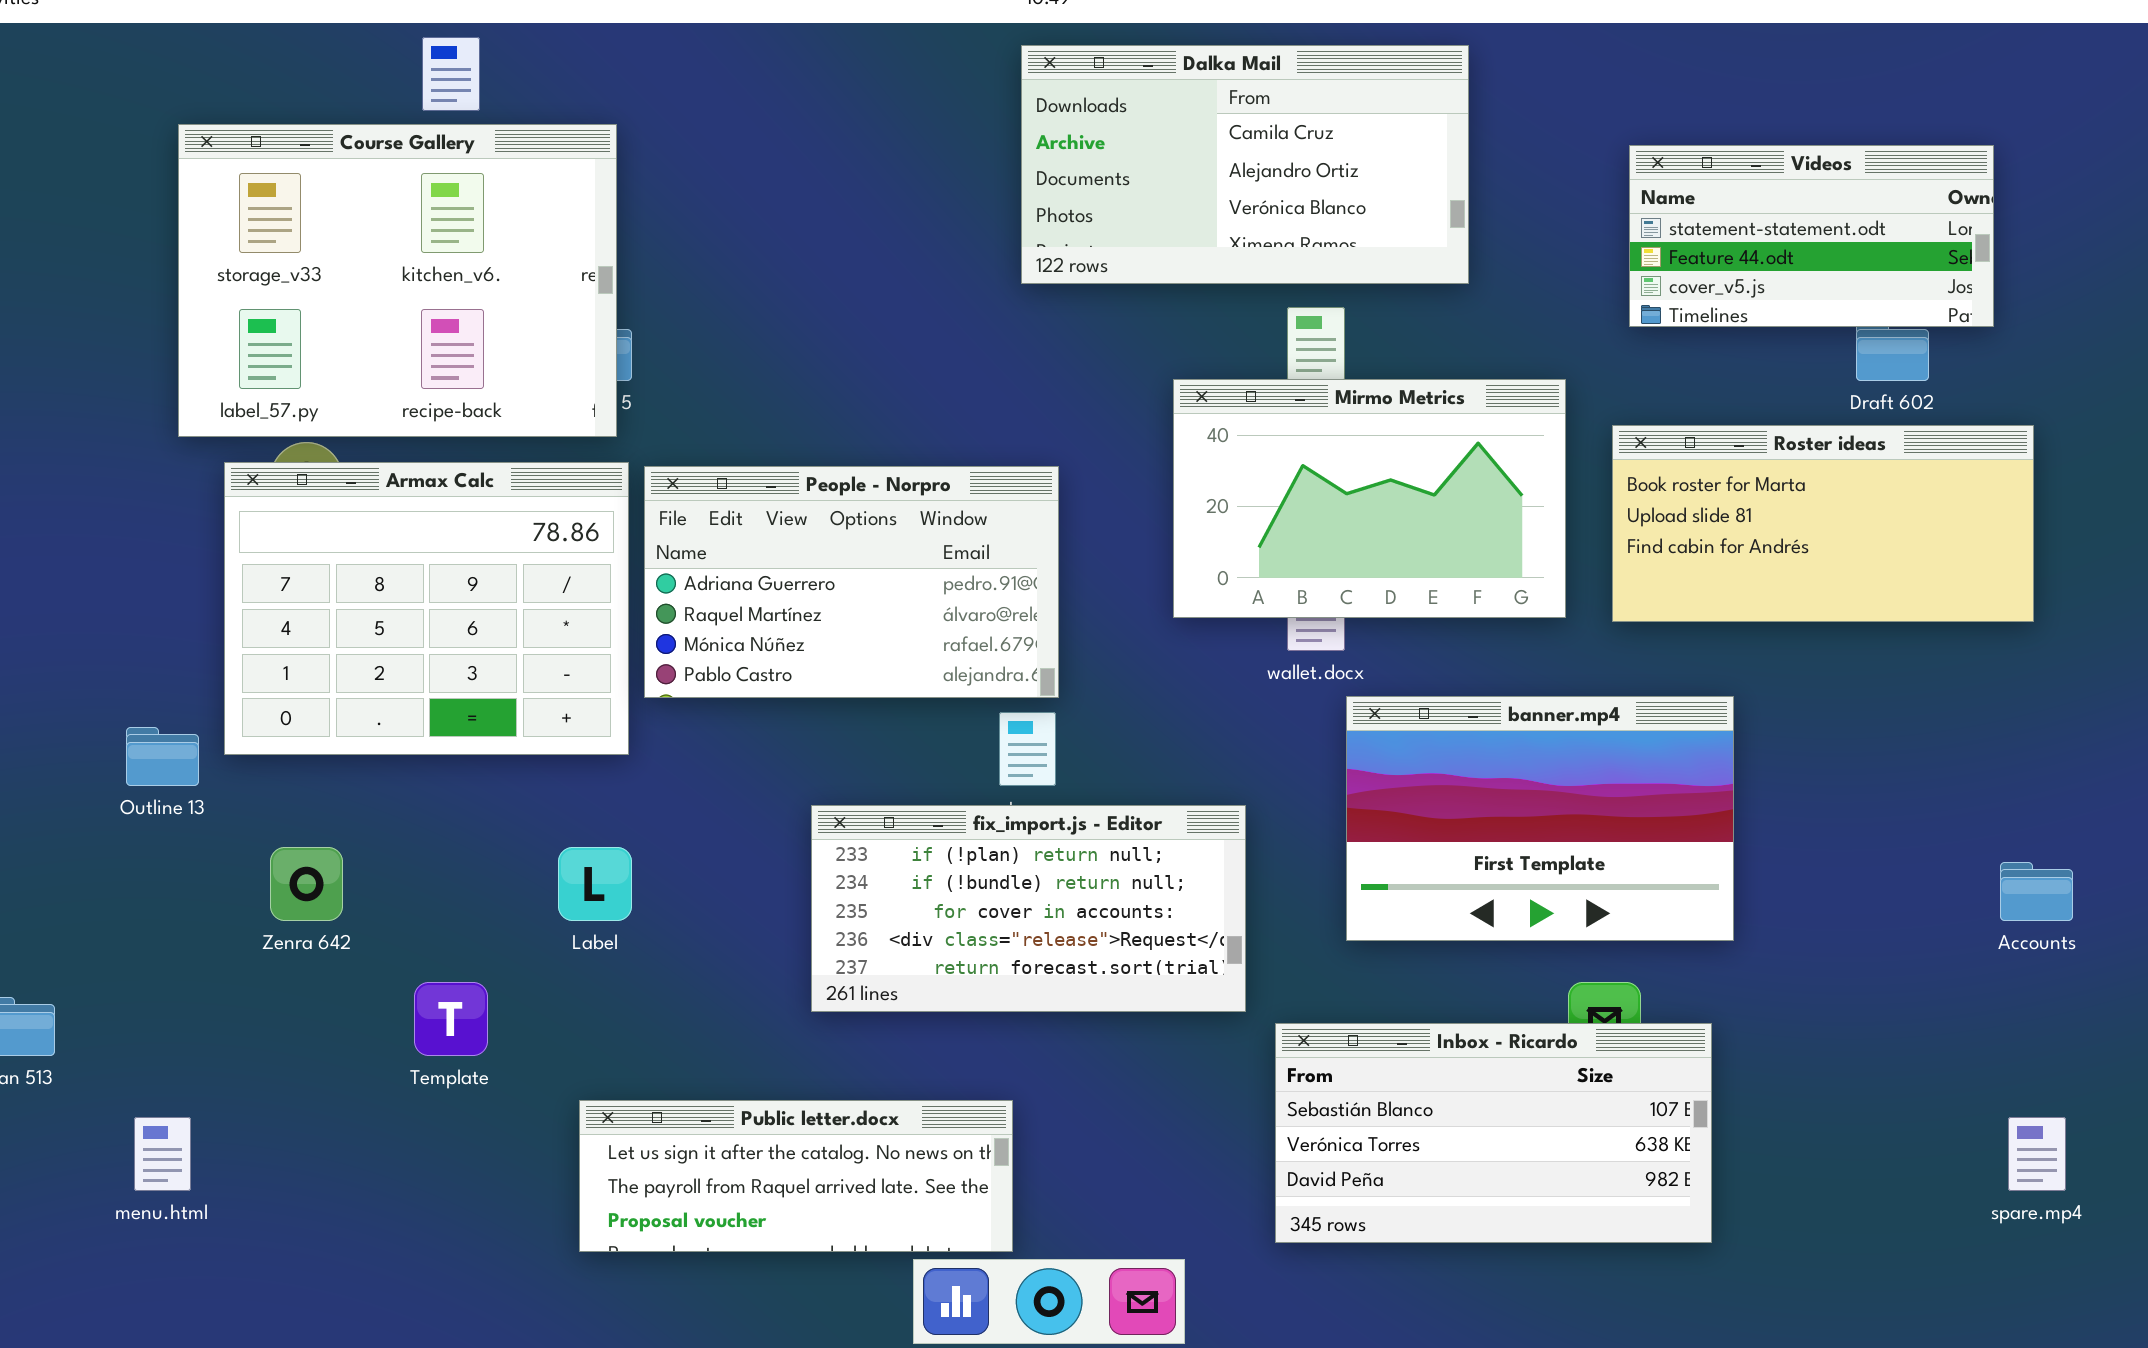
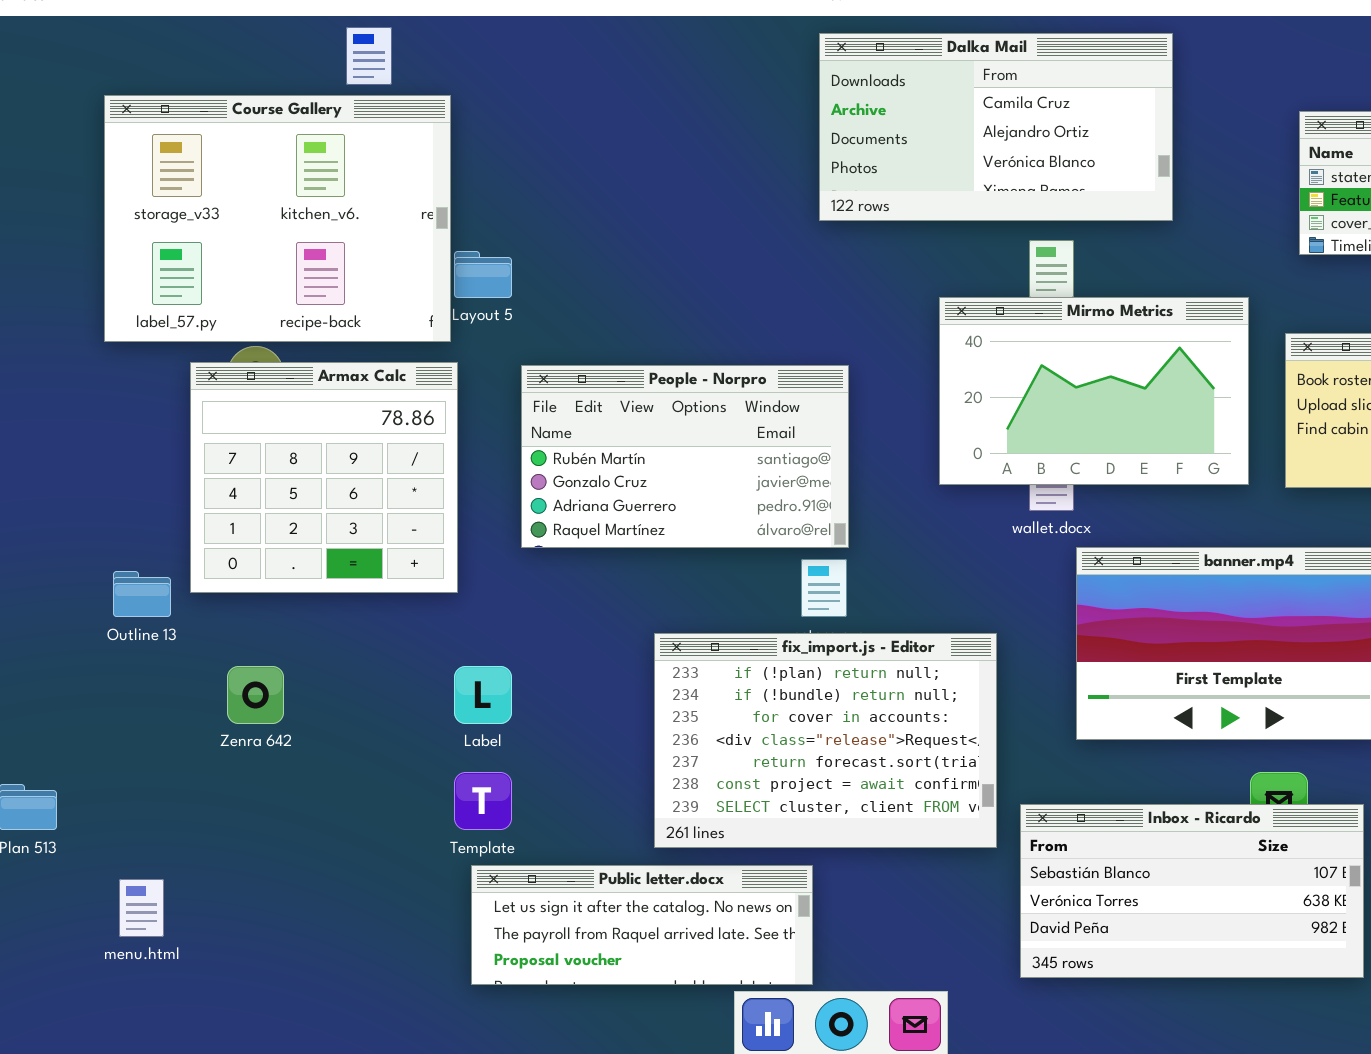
Course Gallery: [178,124,617,437] -> [104,95,451,342], moved
Armax Calc: [224,462,629,755] -> [190,362,458,593], resized
People - Norpro: [644,466,1059,698] -> [521,365,849,548], scrolled up 2 rows
fix_import.js - Editor: [811,805,1246,1012] -> [654,633,997,848], resized
Template: [414,982,488,1056] -> [454,772,512,830], moved

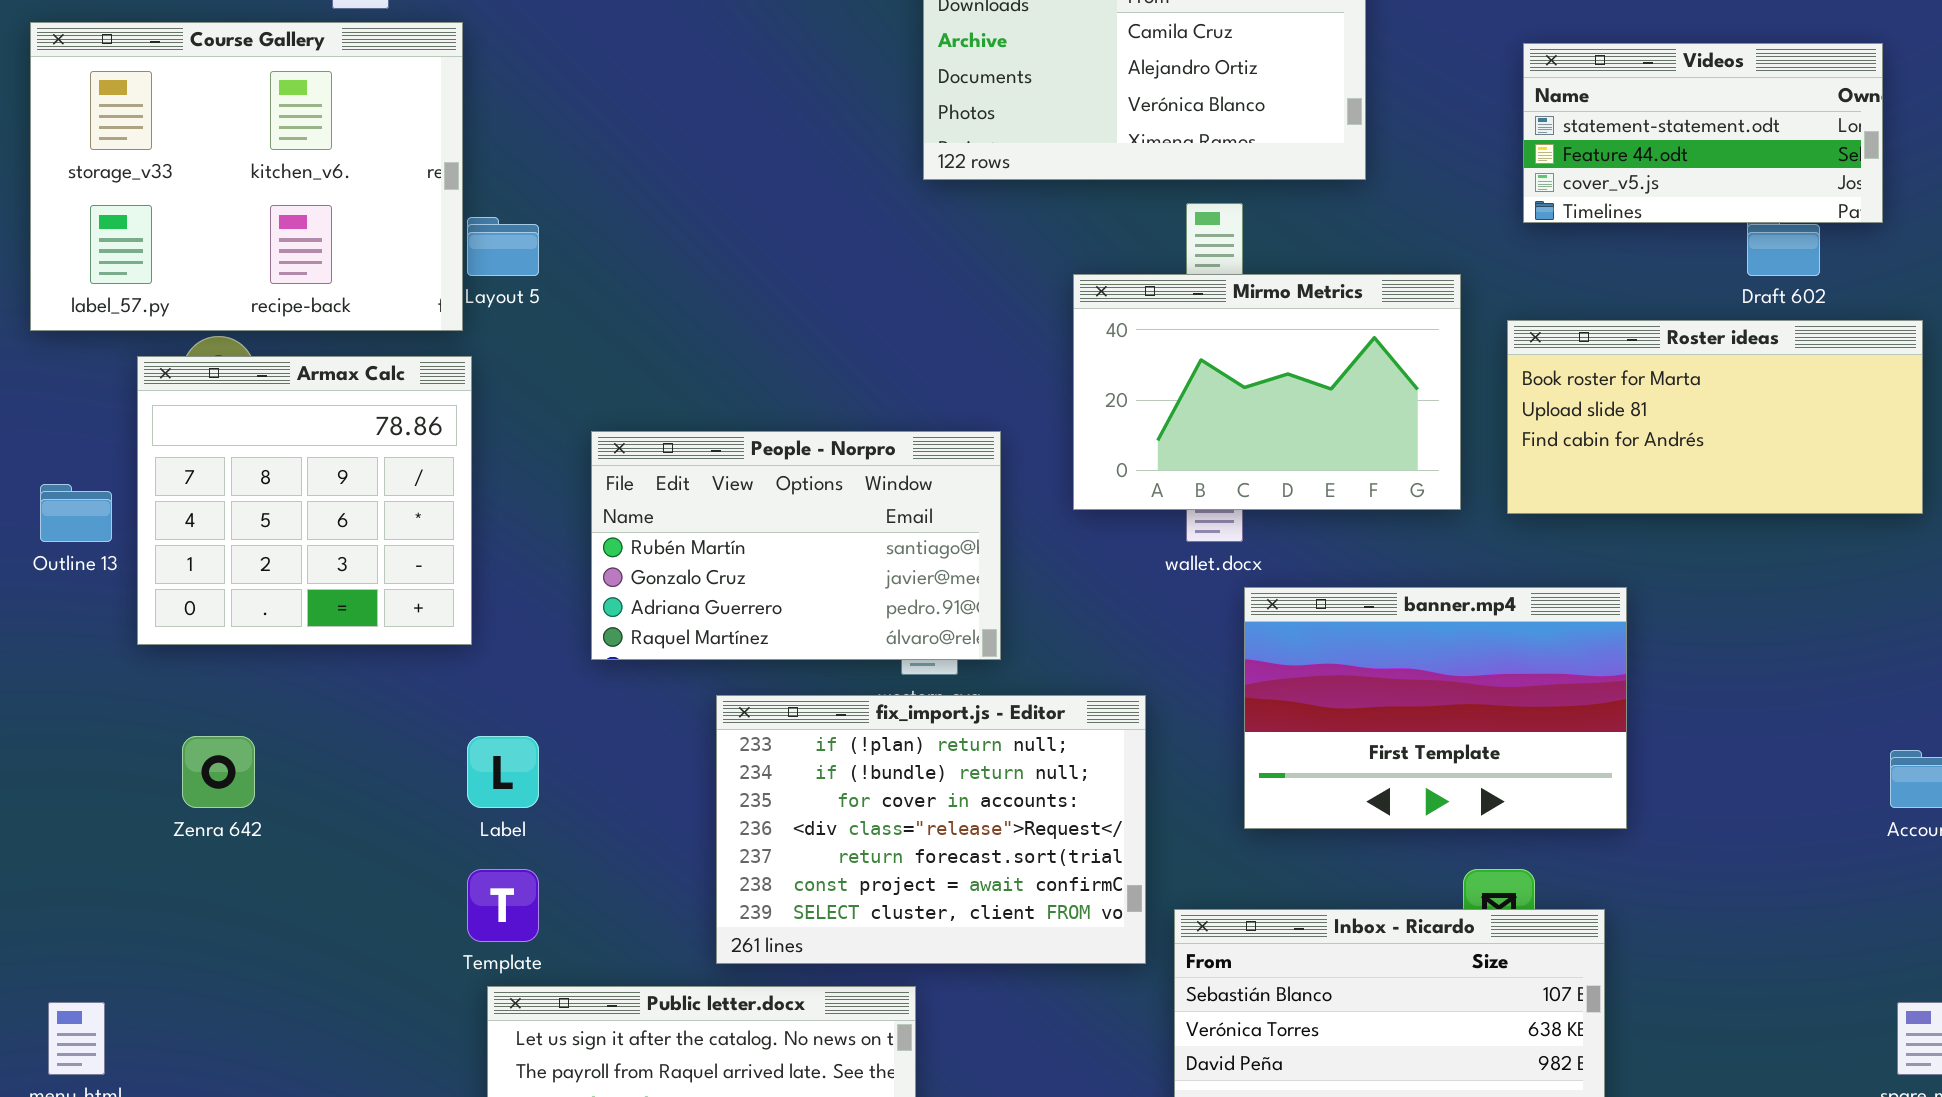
People - Norpro: [521,365,849,548] -> [591,431,1001,660], moved
Outline 13: [113,571,171,617] -> [40,484,112,542], moved

